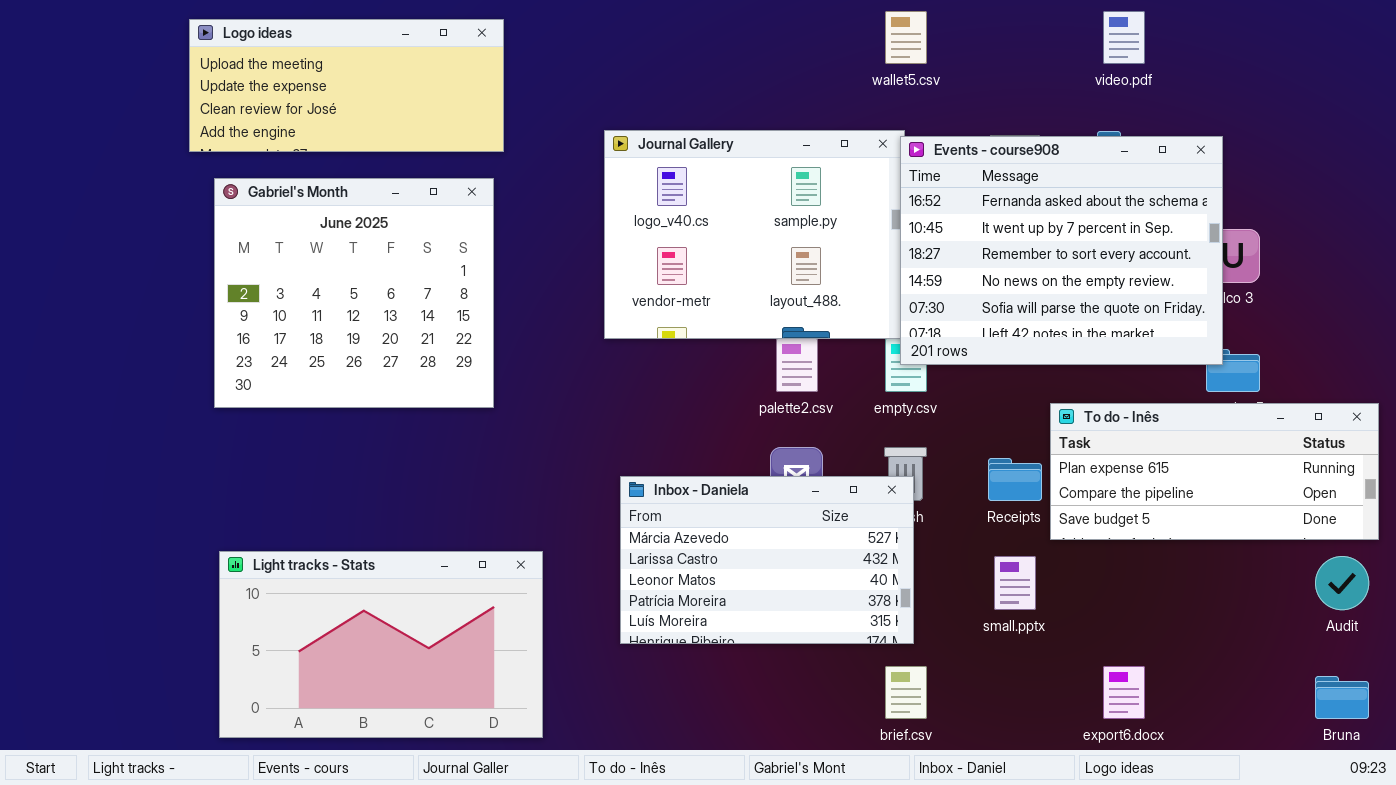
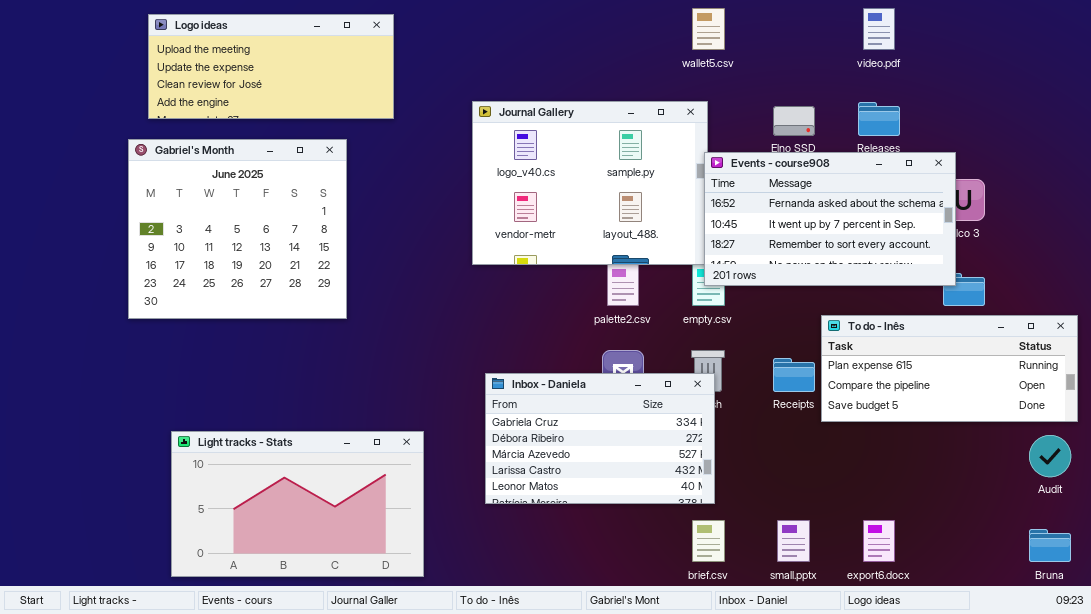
Events - course908: [900,136,1223,365] -> [704,152,956,286], resized
Gabriel's Month: [214,178,494,408] -> [128,139,347,319], moved
Inbox - Daniela: [620,476,914,644] -> [485,373,715,504], scrolled up 2 rows
small.pptx: [994,556,1036,610] -> [777,520,810,562], moved

